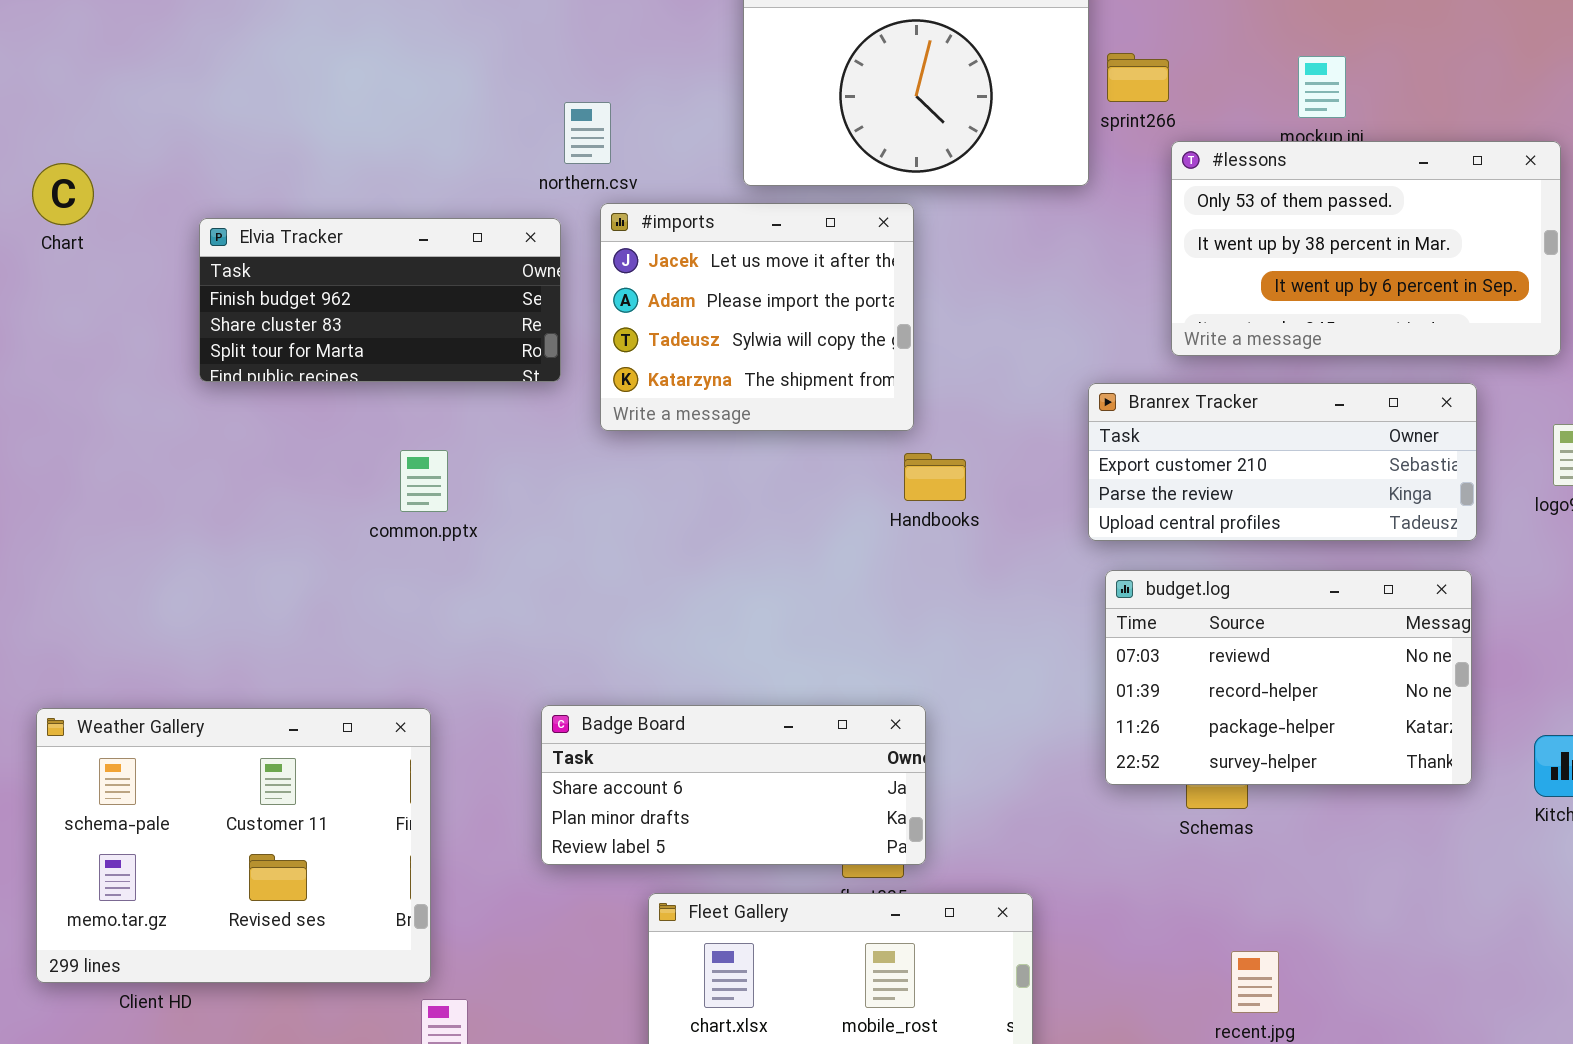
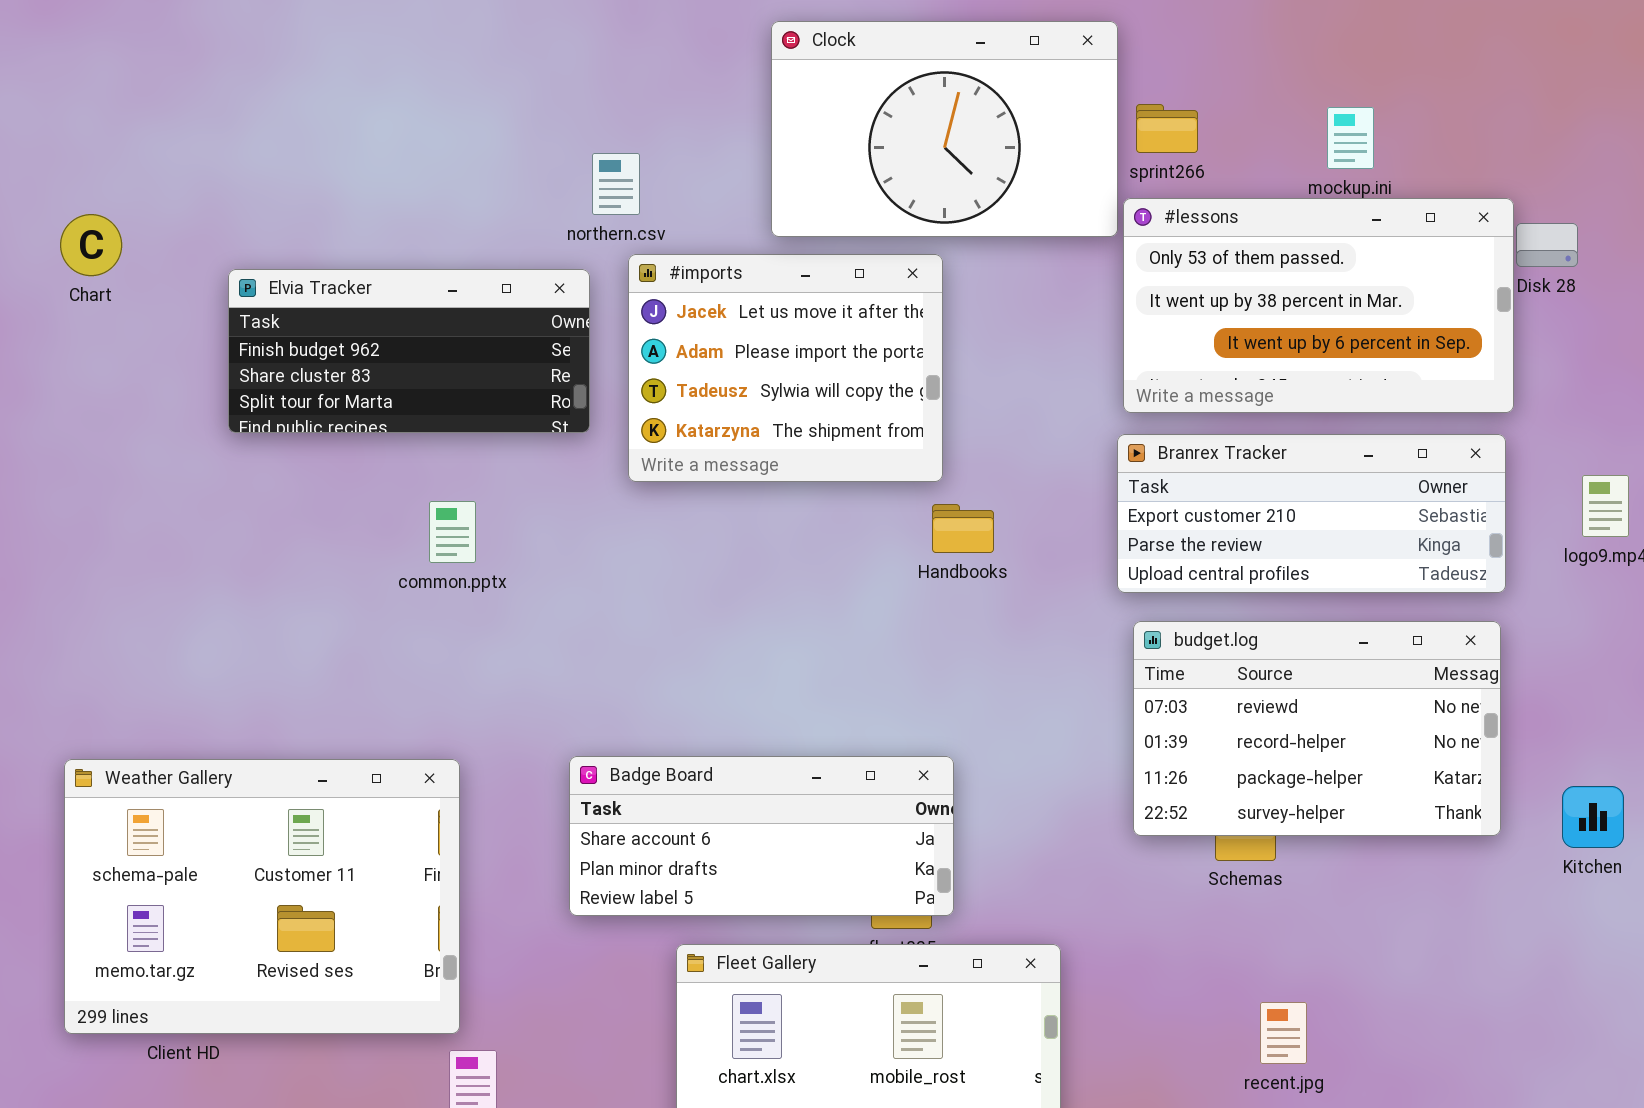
#lessons: [1171,141,1561,356] -> [1123,198,1514,413], moved

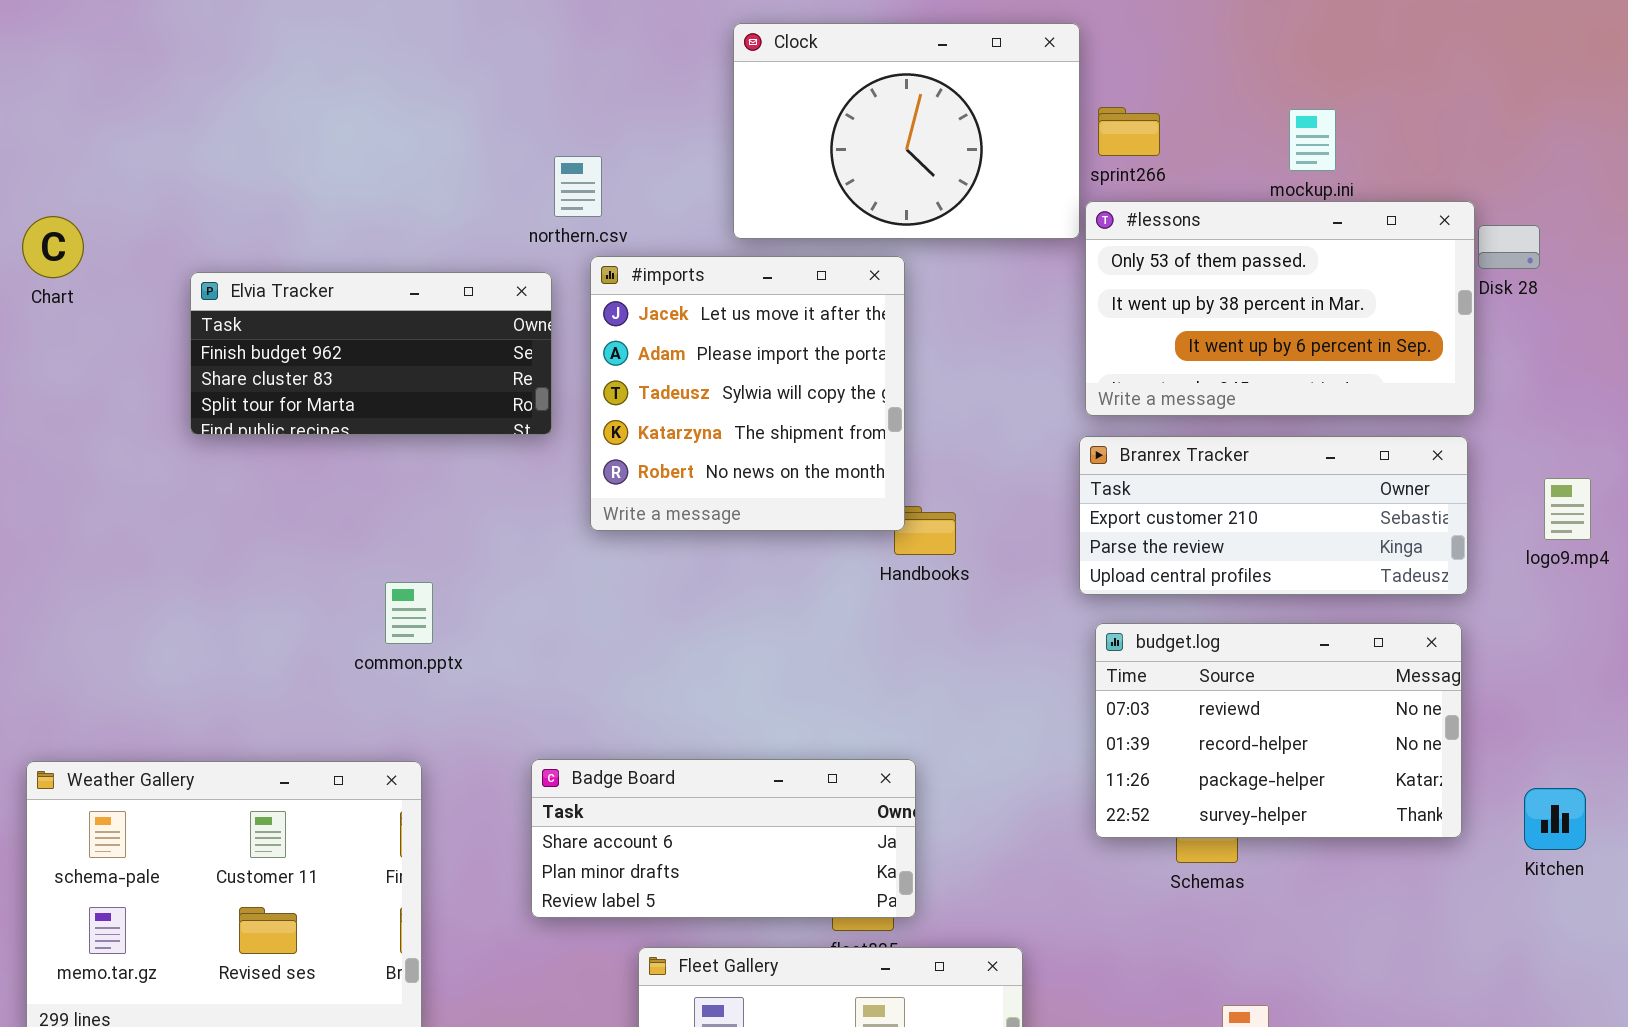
#imports: [628,254,943,482] -> [590,256,905,531], resized
common.pptx: [429,501,476,563] -> [385,582,433,644], moved

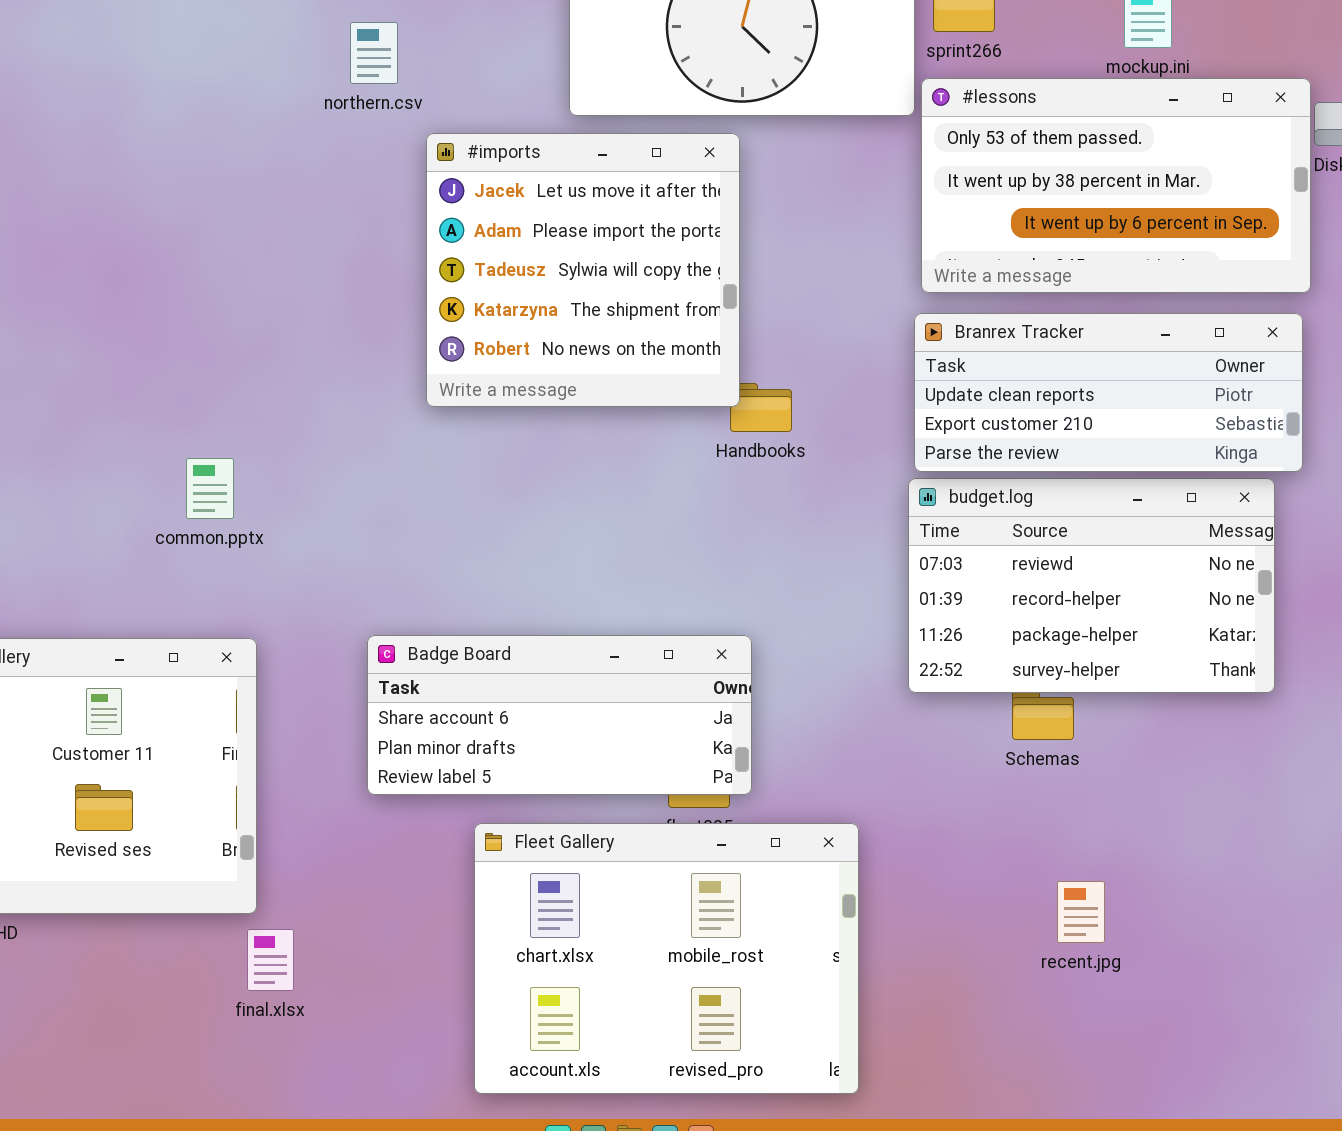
northern.csv: [554,156,602,217] -> [350,22,398,84], moved
Elvia Tracker: [190,272,552,435] -> none, closed
Branrex Tracker: [1079,436,1468,595] -> [914,313,1303,472], scrolled up 1 row
common.pptx: [385,582,433,644] -> [186,458,234,519], moved
budget.log: [1095,623,1462,838] -> [908,478,1275,693], moved

